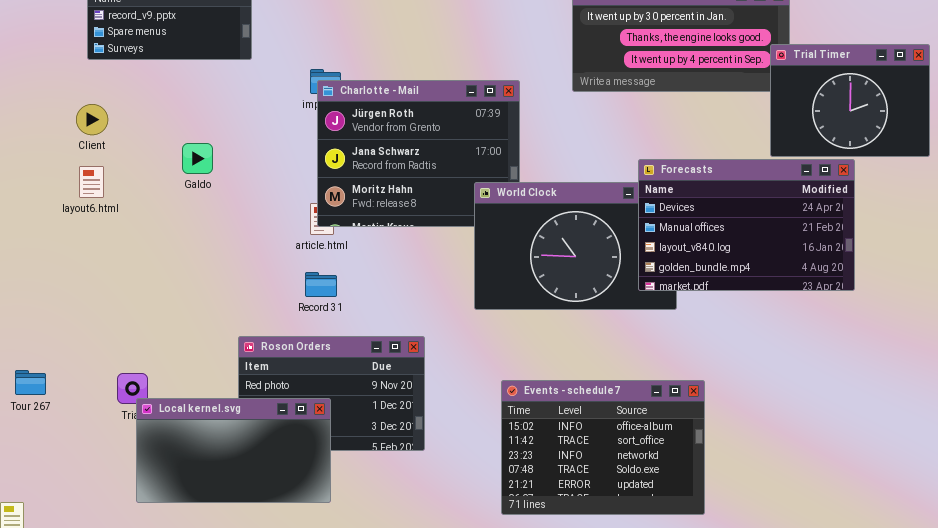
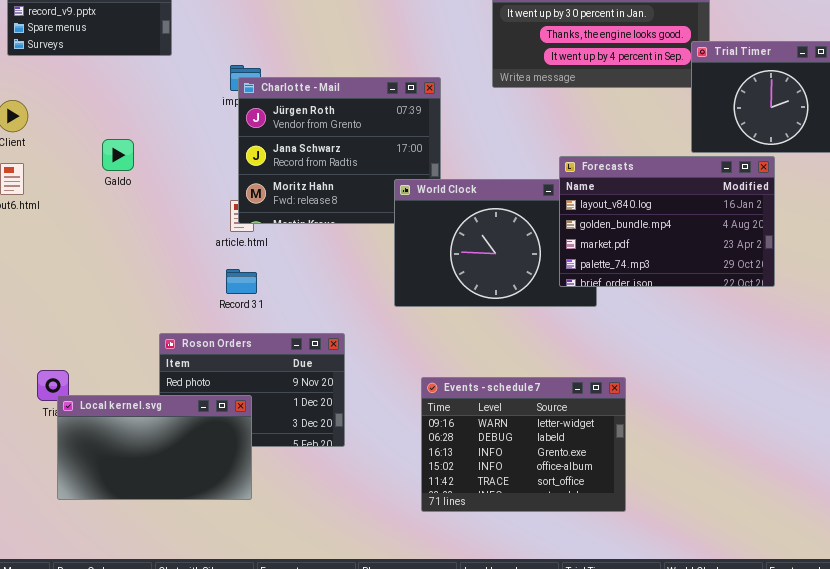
Forecasts: [638,159,855,291] -> [559,156,775,287], scrolled down 2 rows
Events - schedule7: [501,380,705,515] -> [421,377,626,512], scrolled up 3 rows

